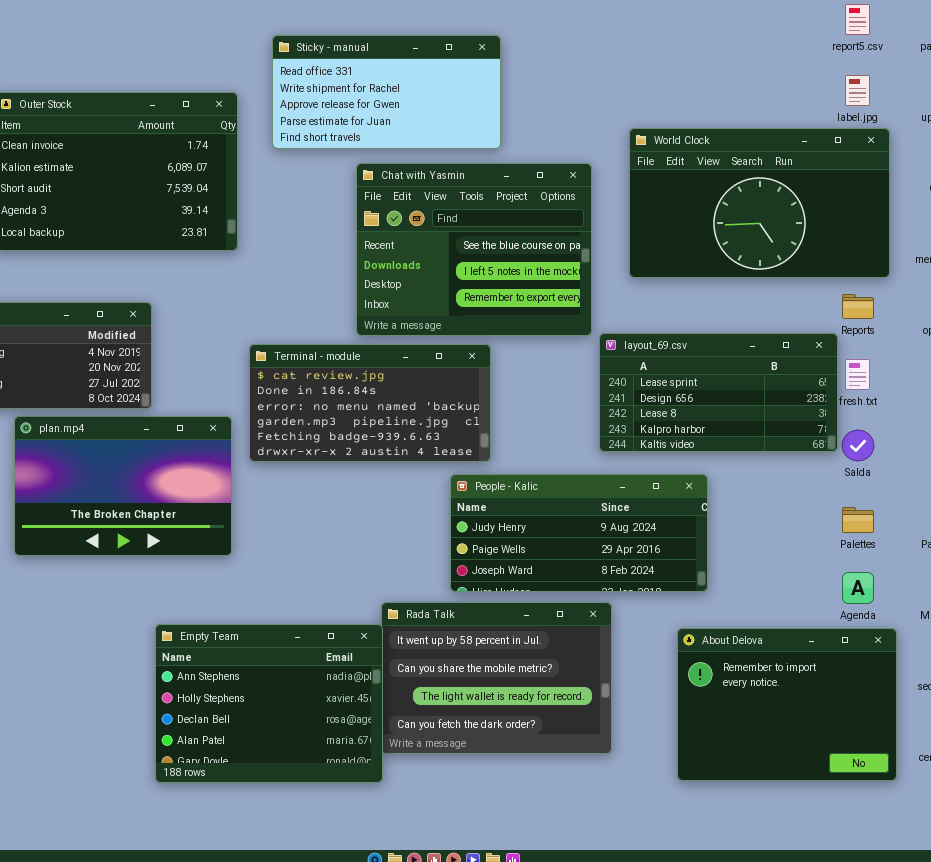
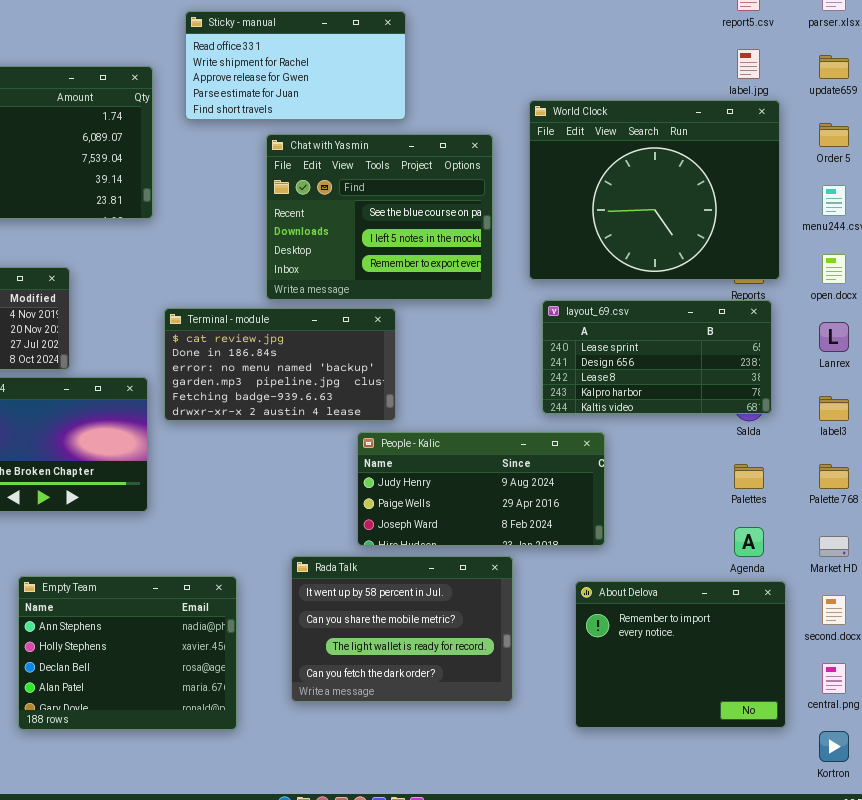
World Clock: [629,128,890,278] -> [529,100,780,280], resized
layout_69.csv: [599,333,838,452] -> [542,300,772,414], moved
Empty Team: [155,624,383,783] -> [18,576,237,730], moved

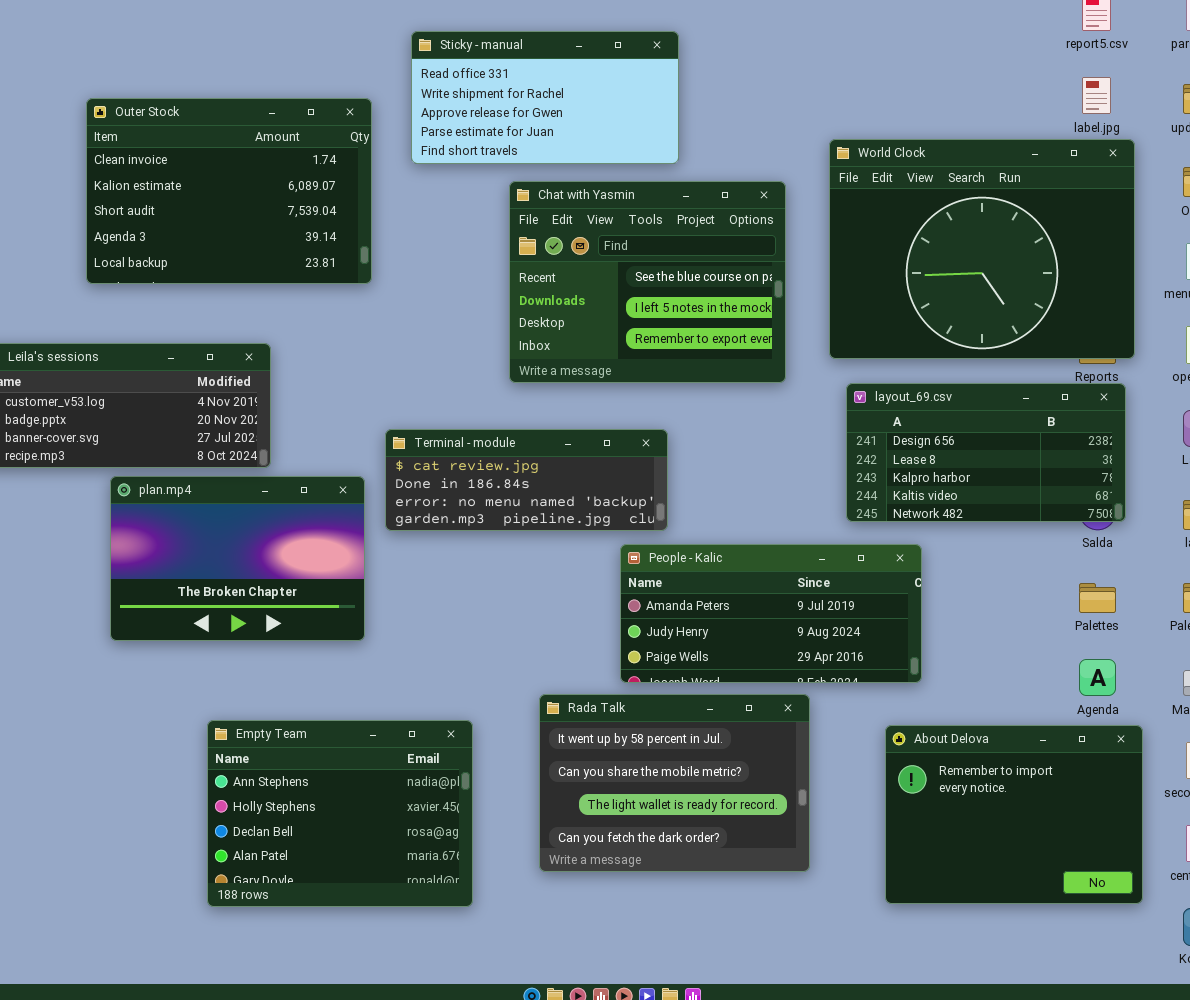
layout_69.csv: [542,300,772,414] -> [846,383,1126,522], scrolled down 1 row
Terminal - module: [164,308,396,421] -> [385,429,668,531], resized
People - Kalic: [357,432,605,546] -> [620,544,922,683], scrolled up 1 row

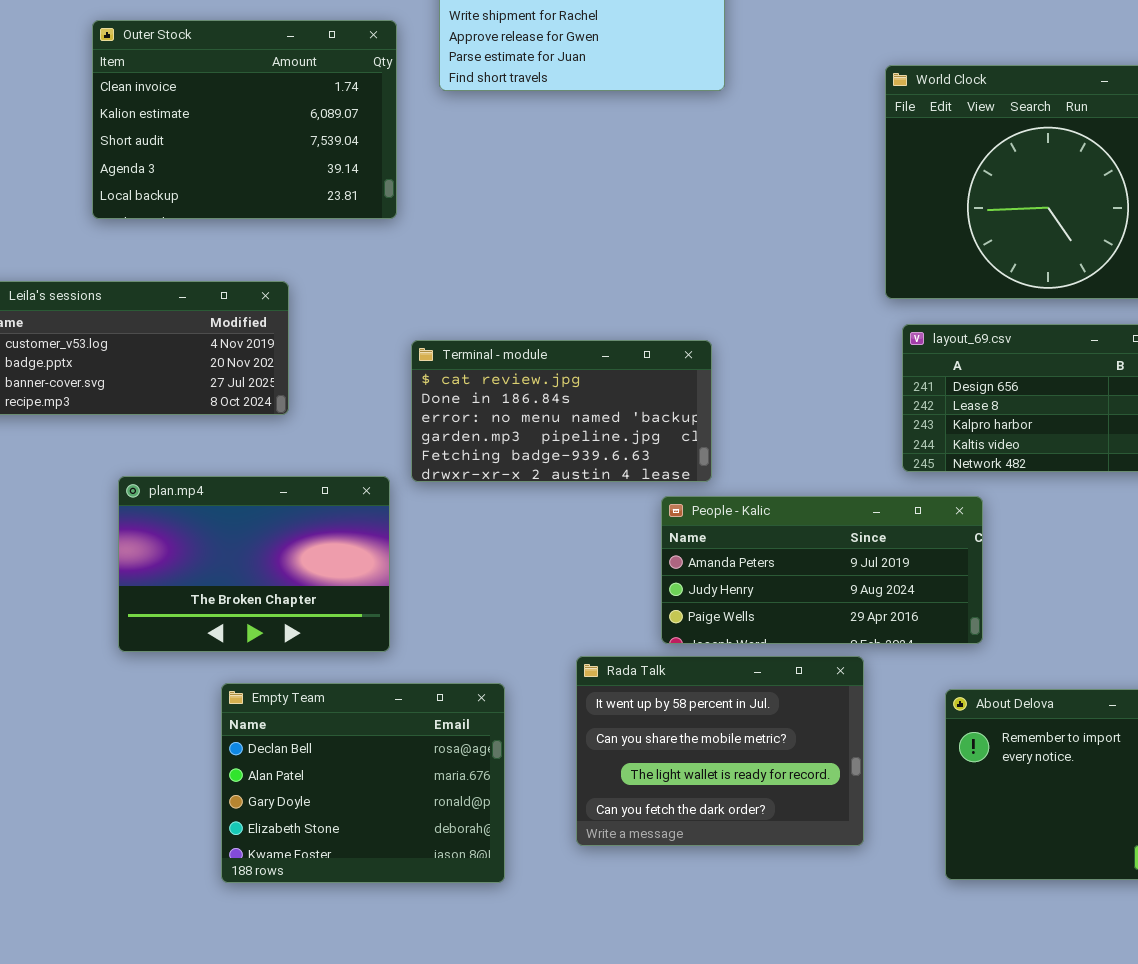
Chat with Yasmin: [509,181,786,383] -> none, closed
Terminal - module: [385,429,668,531] -> [411,340,712,482], resized
plan.mp4: [110,476,365,641] -> [118,476,390,652], moved
Empty Team: [207,720,473,907] -> [221,683,505,883], scrolled down 2 rows

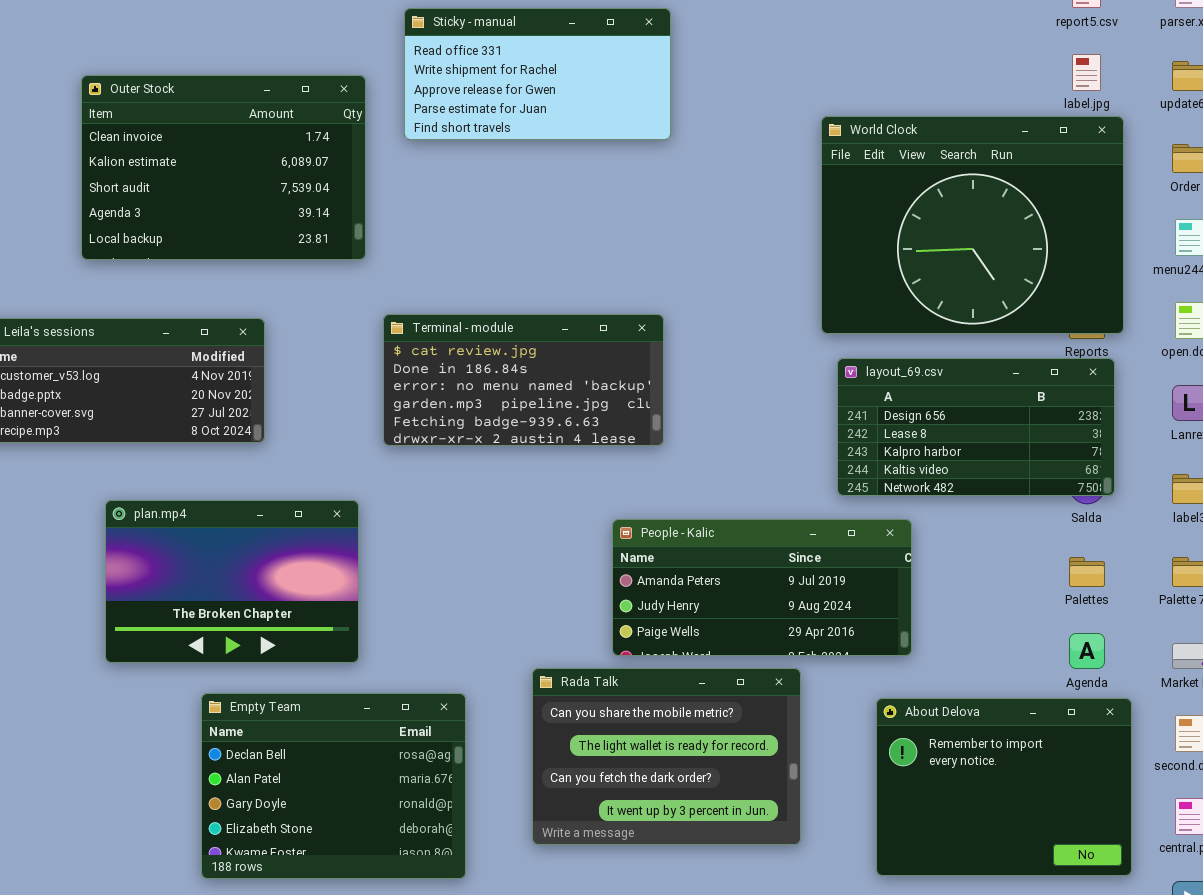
Terminal - module: [411,340,712,482] -> [383,314,664,446], moved
Rada Talk: [576,656,864,846] -> [532,668,801,845], scrolled down 1 row

